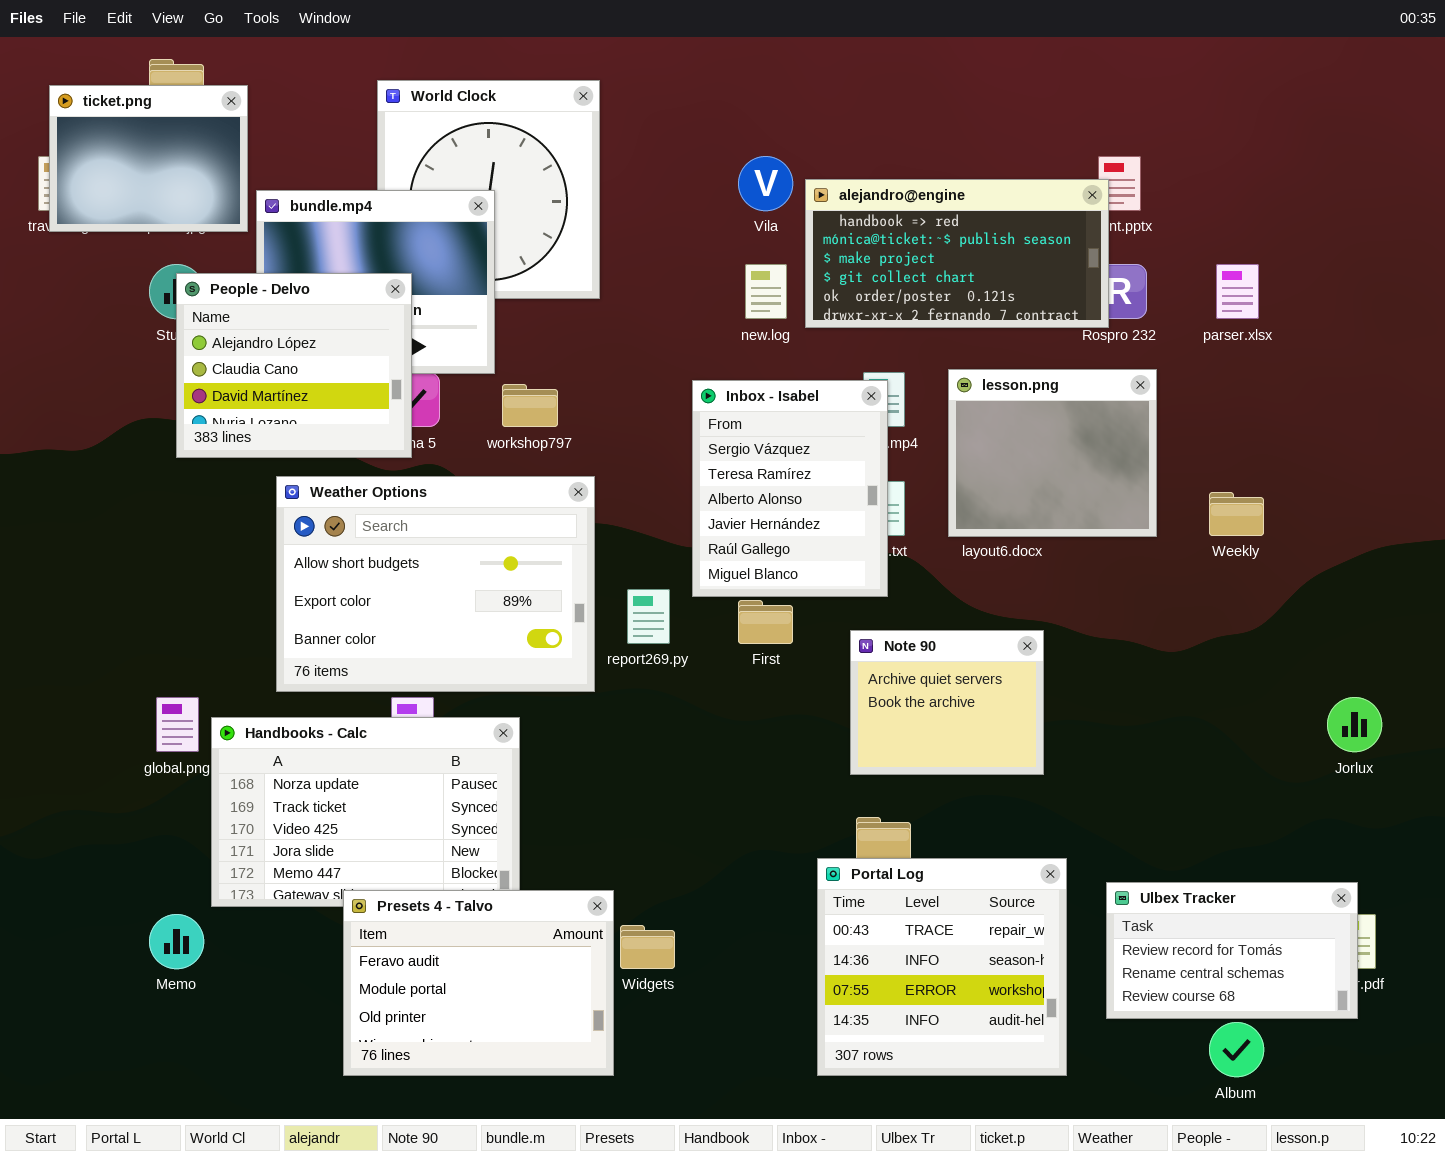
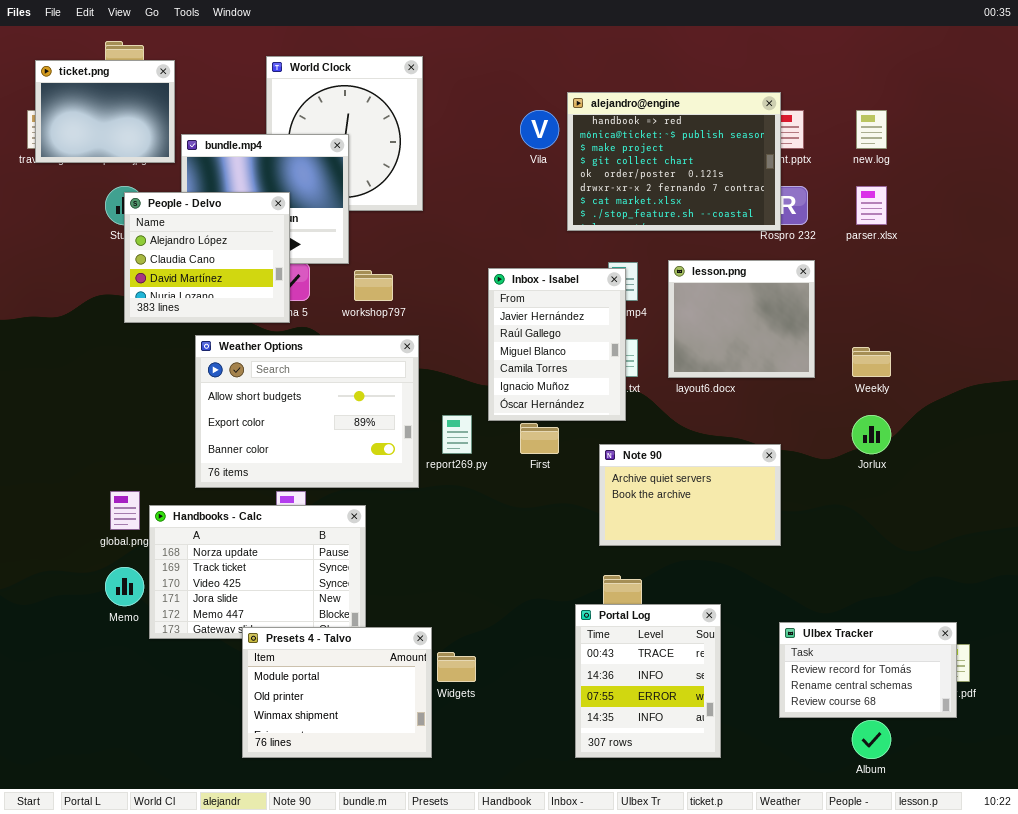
alejandro@engine: [805,179,1109,328] -> [567,92,781,231], resized
new.log: [745,264,787,319] -> [856,110,887,149], moved
Inbox - Isabel: [692,380,888,597] -> [488,268,626,421], scrolled down 3 rows
Note 90: [850,630,1044,775] -> [599,444,781,546], resized
Jorlux: [1327,697,1382,752] -> [852,415,891,454], moved
Portal Log: [817,858,1067,1076] -> [575,604,721,758], resized
Presets 4 - Talvo: [343,890,614,1076] -> [242,627,432,758], scrolled down 1 row
Memo: [149,914,204,969] -> [105,567,144,606], moved

